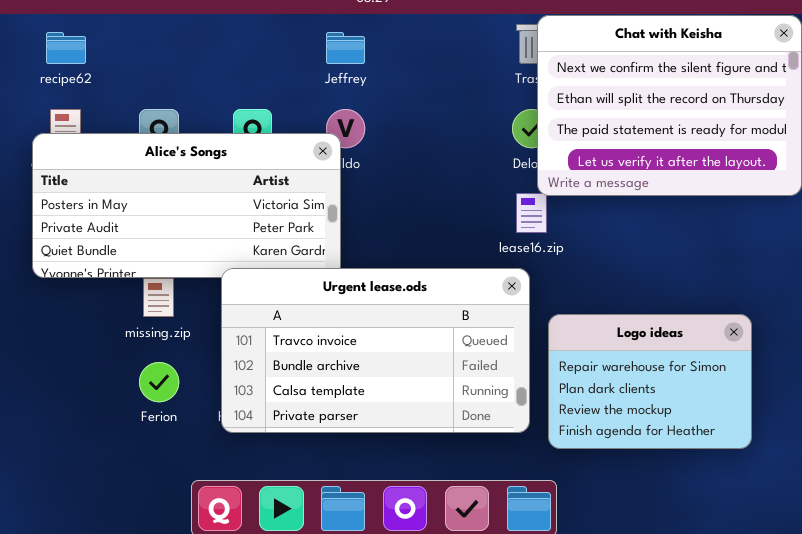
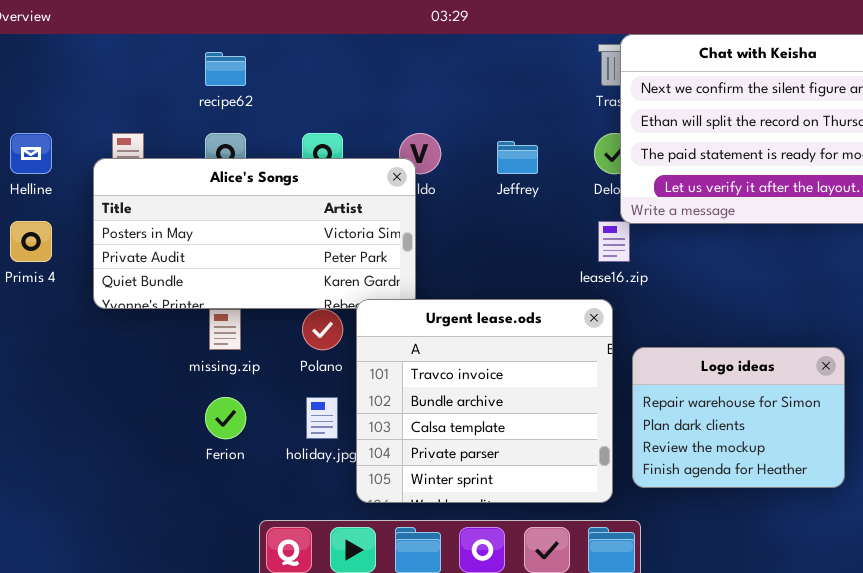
recipe62: [46,32,86,64] -> [205,52,246,86], moved
Jeffrey: [326,32,365,64] -> [497,141,538,174], moved
Urgent lease.ods: [221,268,530,433] -> [356,299,613,503], resized

